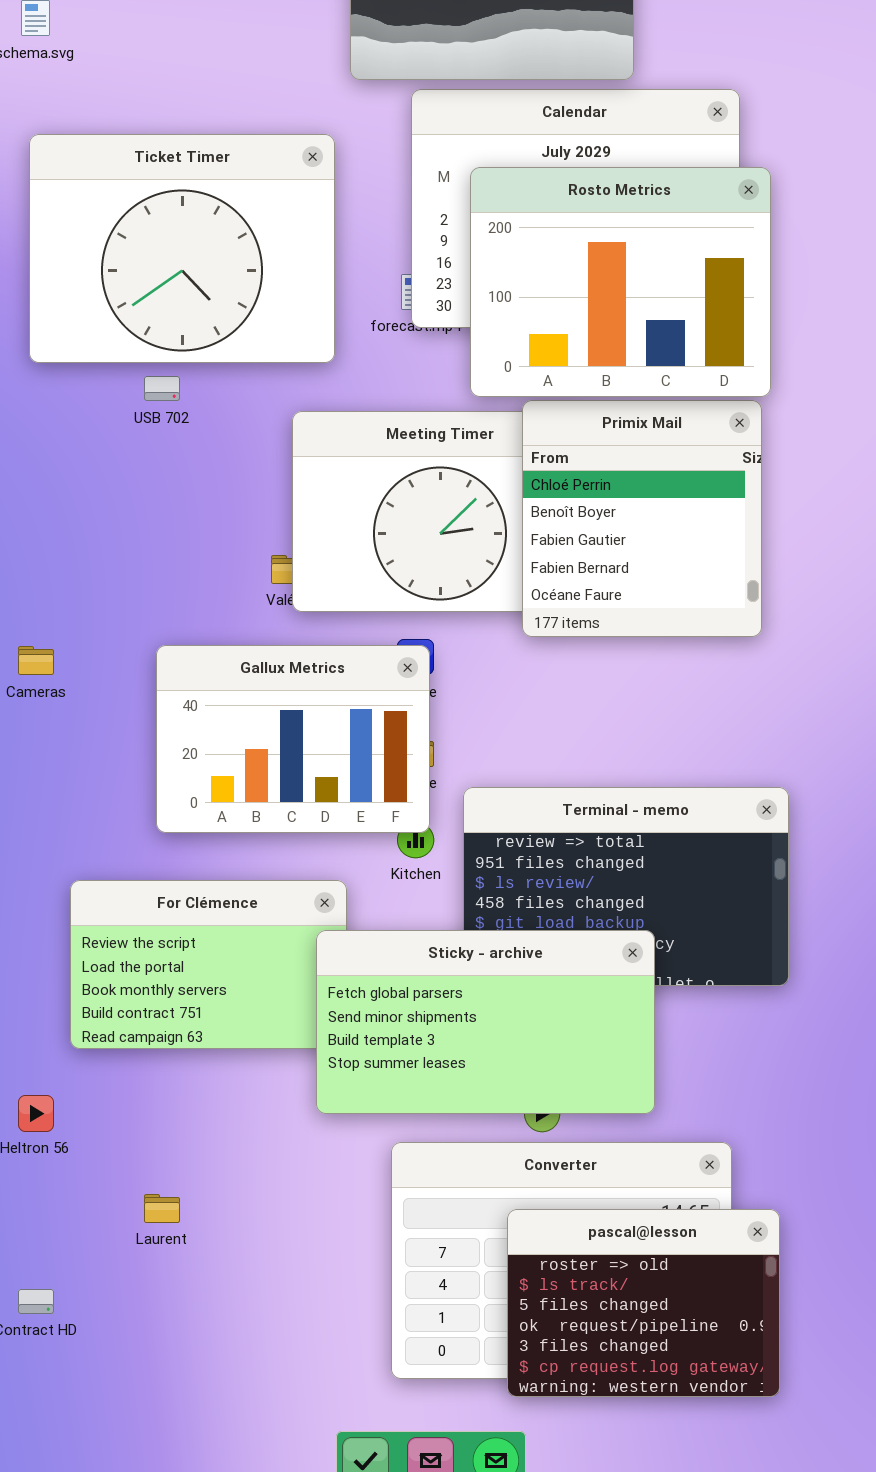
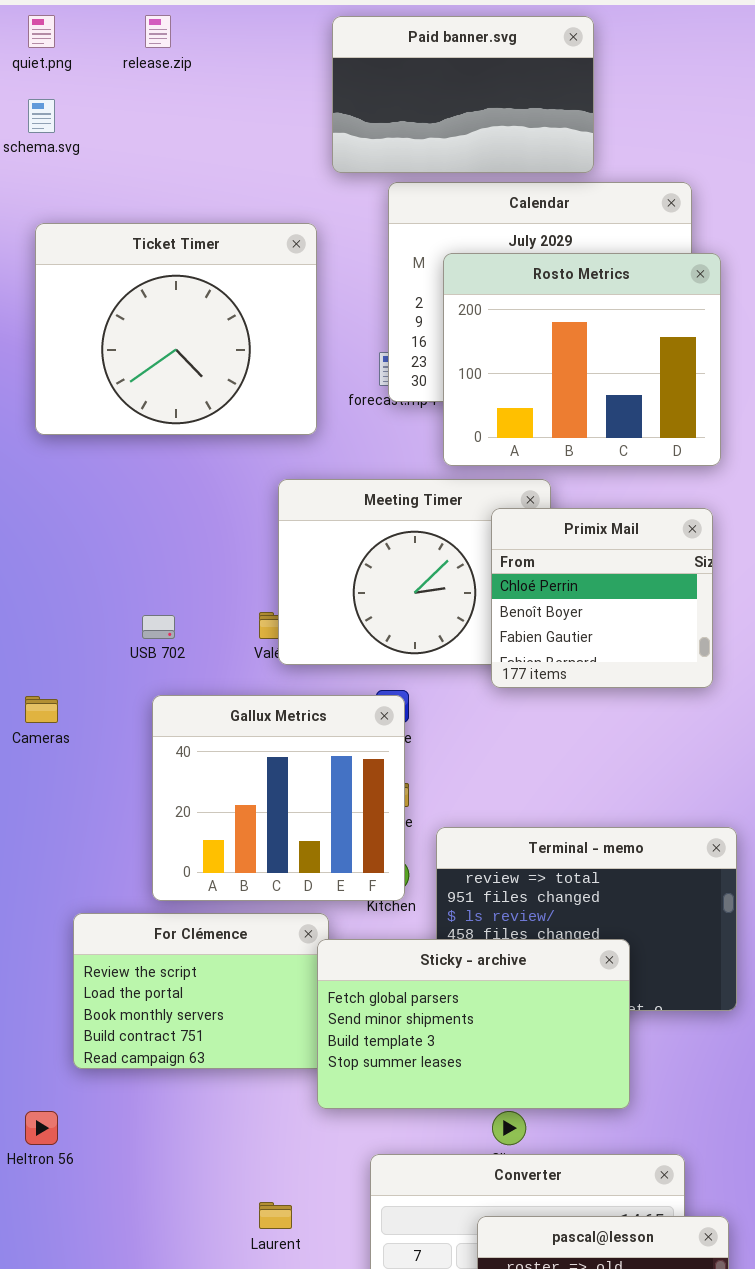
USB 702: [144,376,180,401] -> [142,615,175,639], moved
Primix Mail: [522,400,762,637] -> [491,508,713,688], resized
Gallux Metrics: [156,645,430,833] -> [152,695,405,901], resized
Sticky - archive: [316,930,655,1114] -> [317,939,630,1109], moved
Laurent: [144,1194,180,1223] -> [259,1202,292,1229], moved

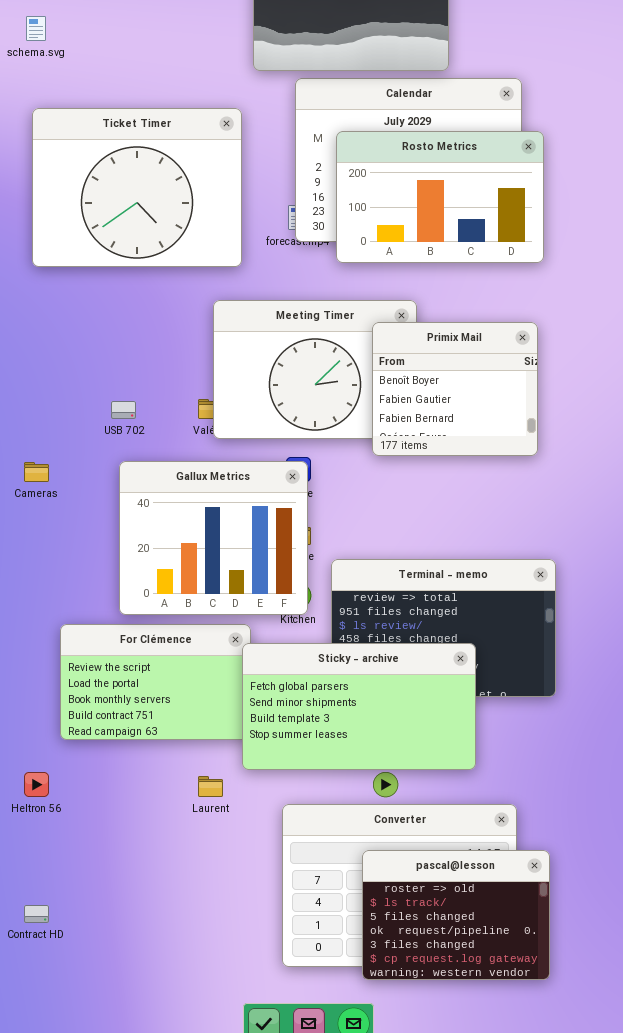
Rosto Metrics: [443,253,721,466] -> [336,131,544,263], resized
Primix Mail: [491,508,713,688] -> [372,322,538,456], scrolled down 1 row
Laurent: [259,1202,292,1229] -> [198,776,223,797], moved

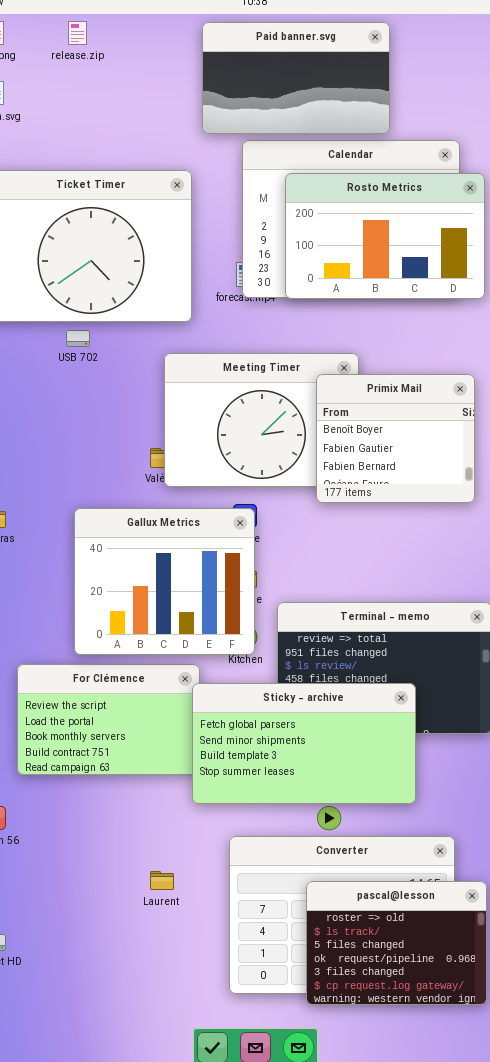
Rosto Metrics: [336,131,544,263] -> [285,173,485,299], moved
USB 702: [111,401,136,419] -> [66,330,90,347], moved
Laurent: [198,776,223,797] -> [150,871,174,890], moved

